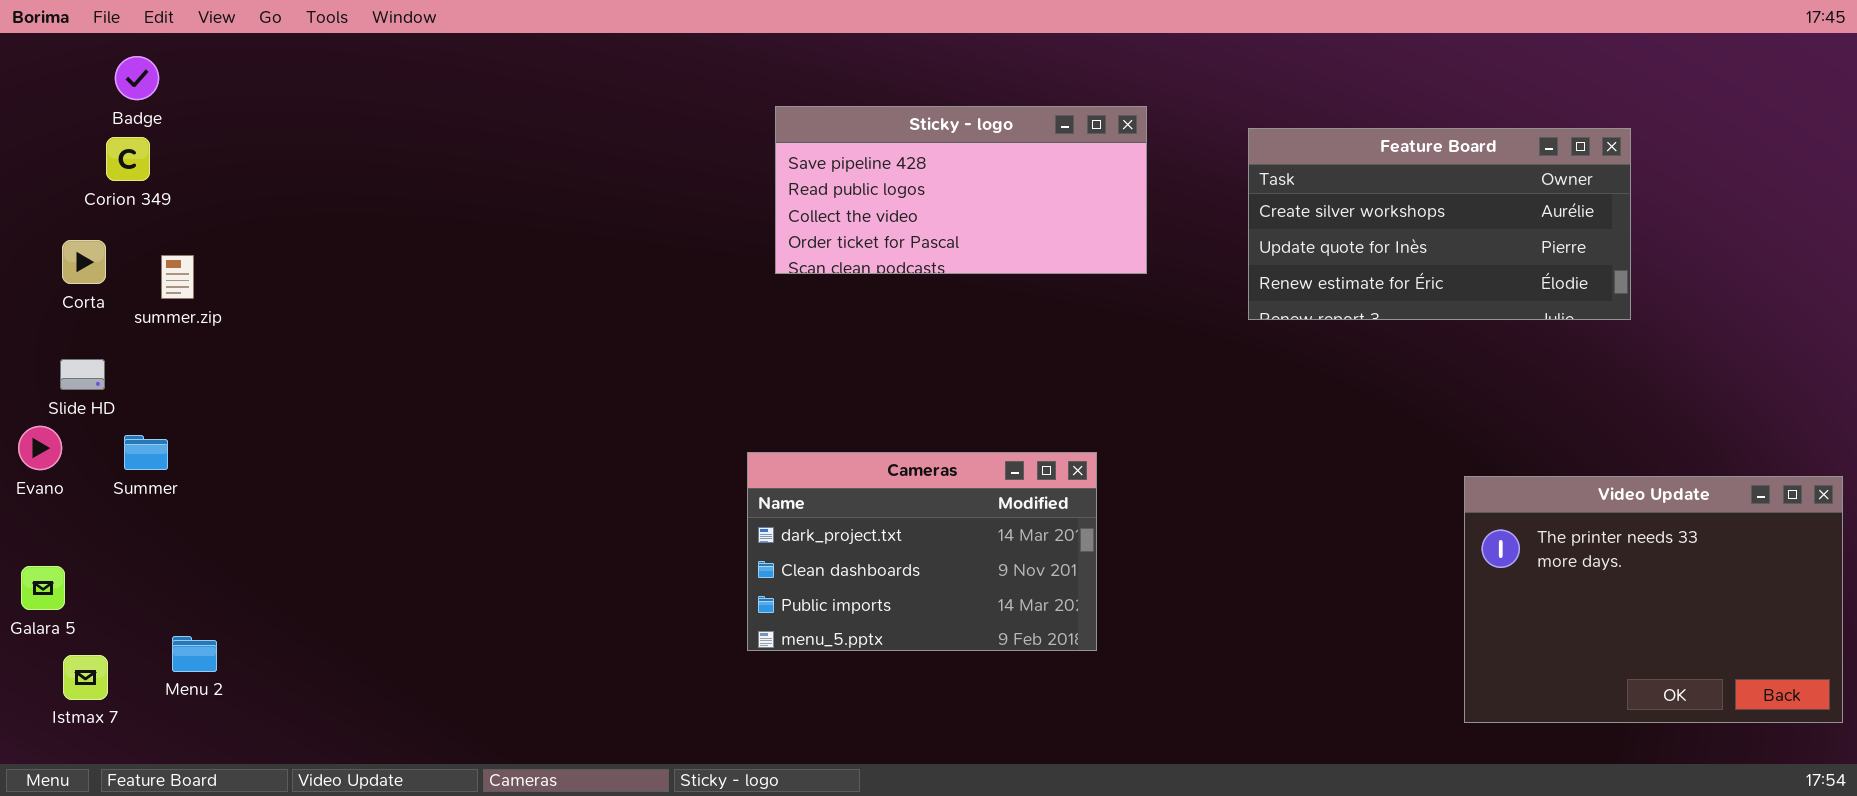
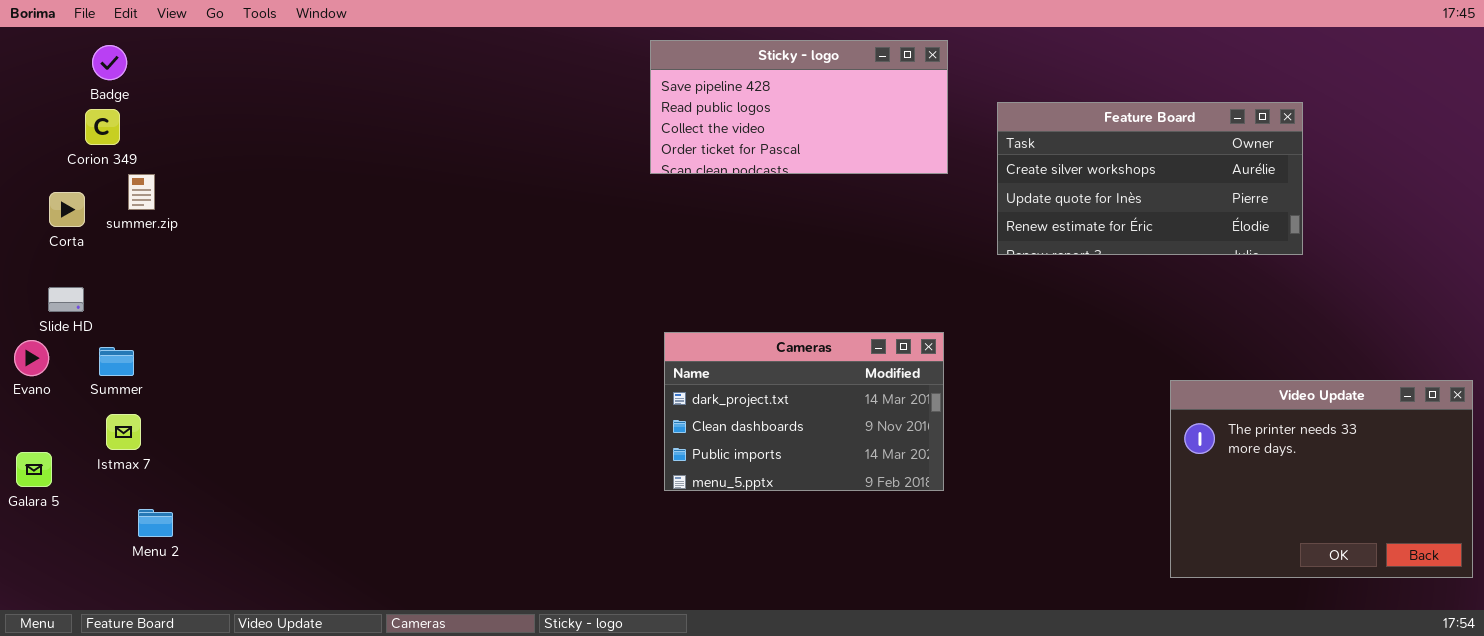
Sticky - logo: [775,106,1147,274] -> [650,40,948,174], moved
summer.zip: [161,255,194,299] -> [128,174,155,210], moved
Cameras: [747,452,1097,651] -> [664,332,944,491], moved
Istmax 7: [63,655,108,700] -> [106,414,141,450], moved

